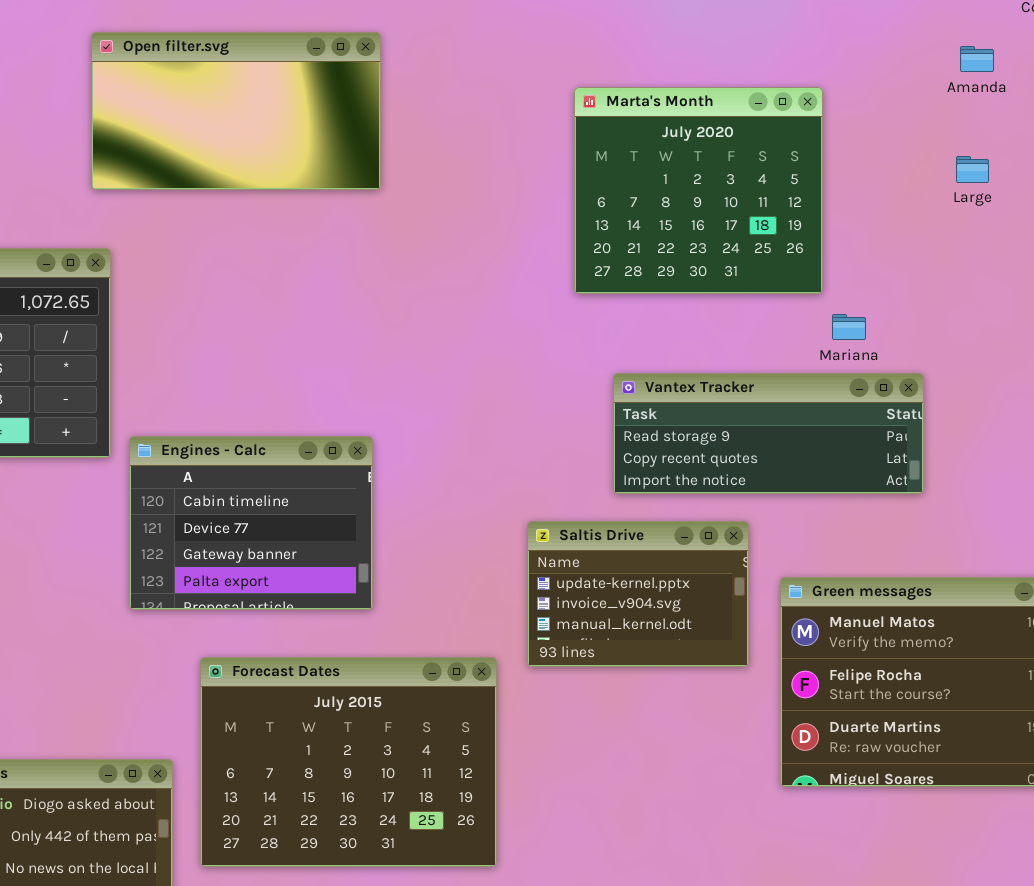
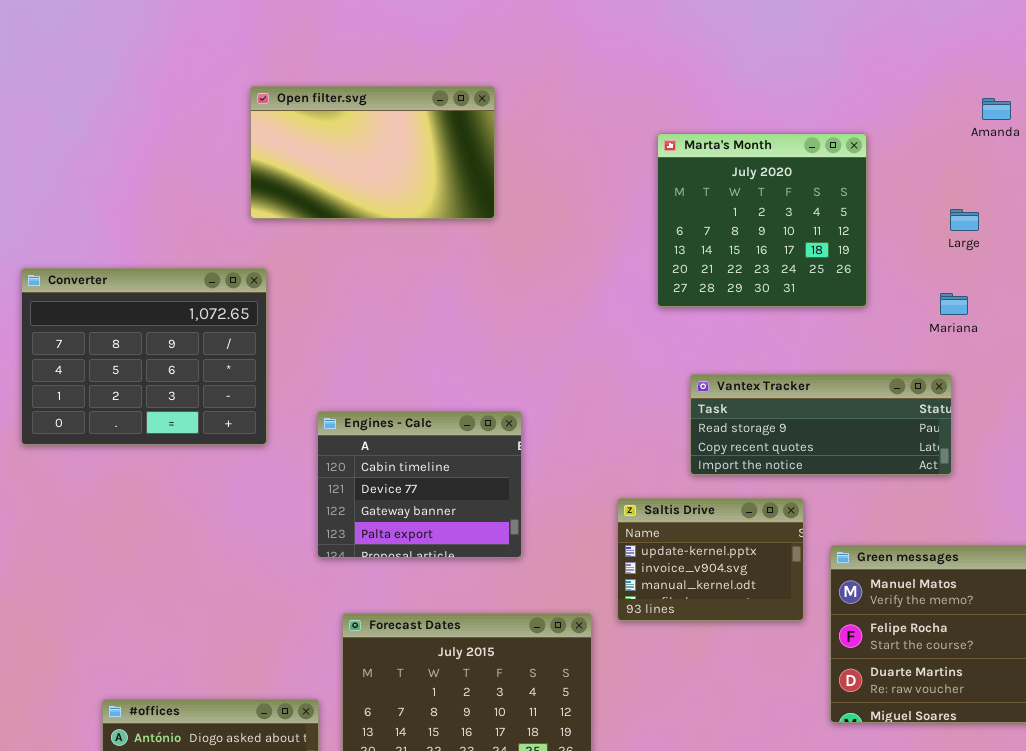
Large: [956,156,989,183] -> [950,209,979,231], moved
Mariana: [832,314,866,340] -> [940,293,968,315], moved
Engines - Calc: [129,436,373,610] -> [317,411,522,558], moved

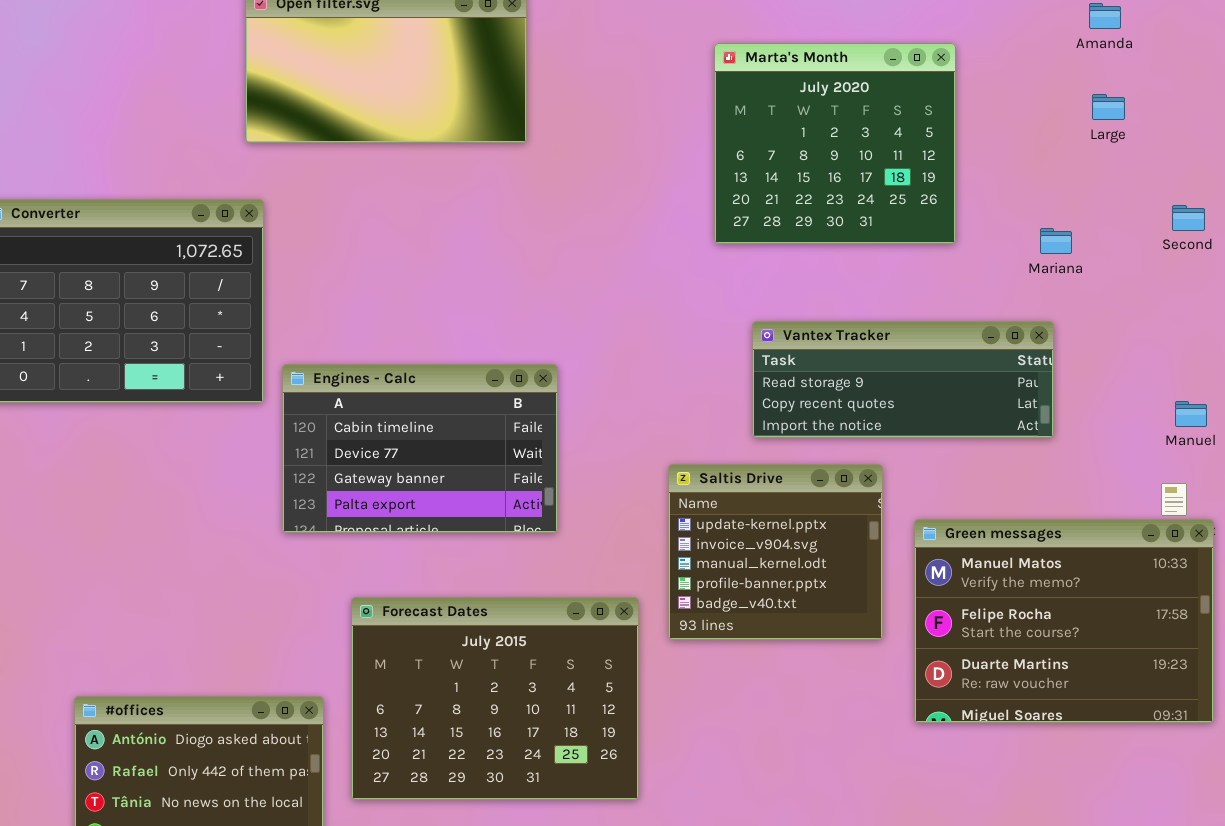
Large: [950,209,979,231] -> [1092,94,1125,120], moved
Engines - Calc: [317,411,522,558] -> [282,364,558,533], resized
Saltis Drive: [617,498,804,621] -> [668,464,883,640], resized

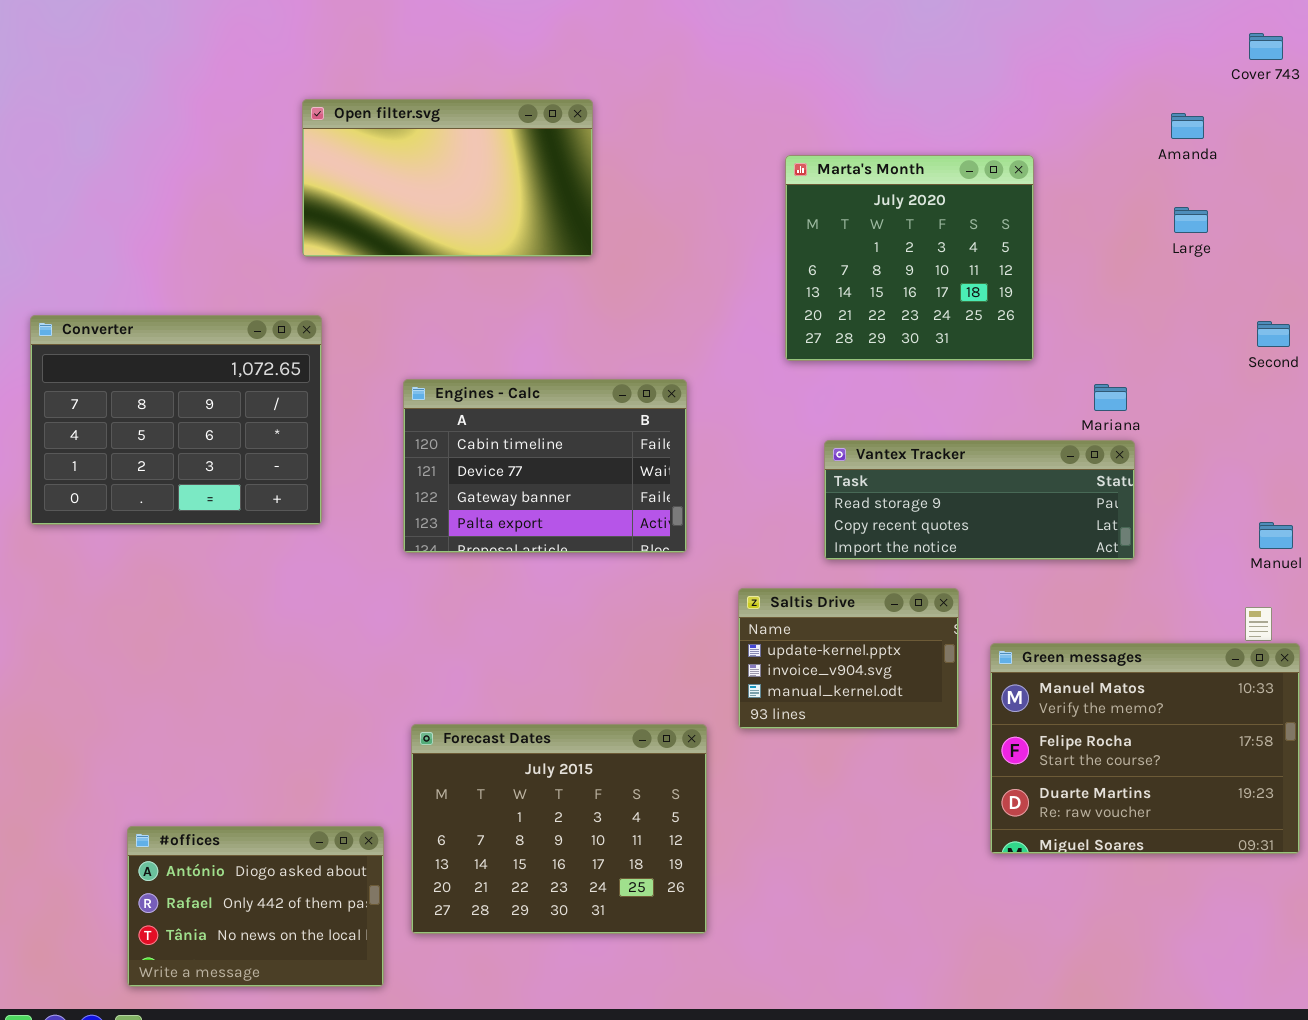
Mariana: [1040,228,1072,254] -> [1094,384,1127,411], moved
Engines - Calc: [282,364,558,533] -> [403,379,687,553], moved
Saltis Drive: [668,464,883,640] -> [738,588,959,729], resized

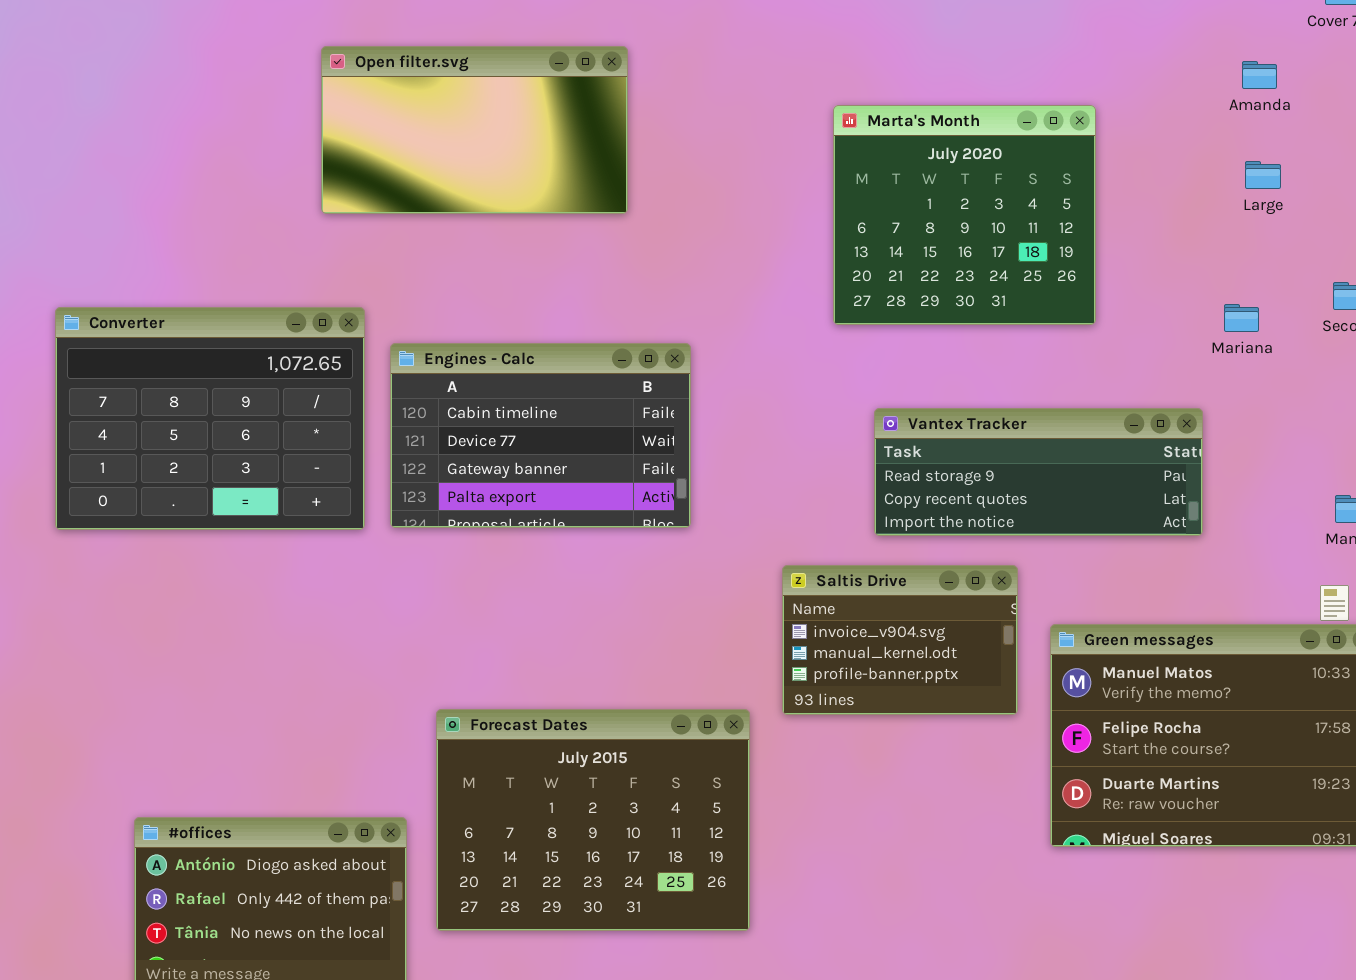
Converter: [30,315,322,525] -> [55,307,365,530], moved
Engines - Calc: [403,379,687,553] -> [390,343,691,528], moved
Mariana: [1094,384,1127,411] -> [1224,304,1259,332], moved
Saltis Drive: [738,588,959,729] -> [782,565,1018,715], scrolled down 1 row

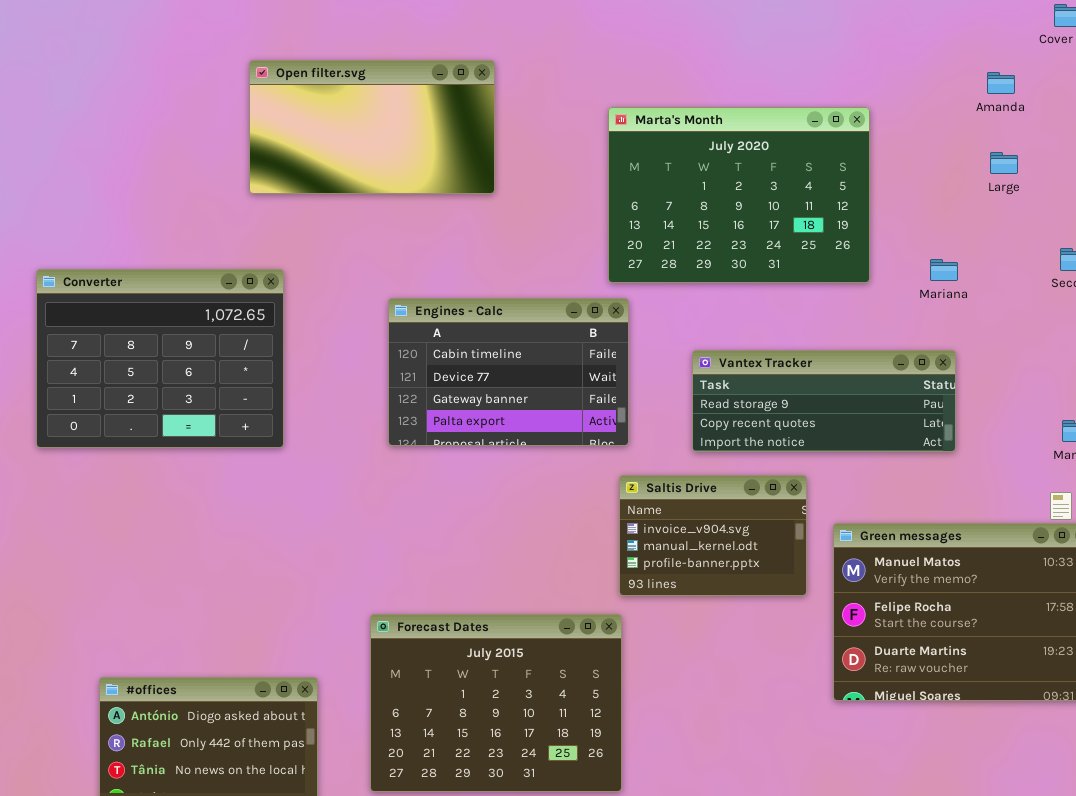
Marta's Month: [833,105,1096,325] -> [608,107,870,283], resized
Mariana: [1224,304,1259,332] -> [930,259,958,281], moved
Engines - Calc: [390,343,691,528] -> [388,298,629,446], moved
Forecast Dates: [436,709,750,931] -> [370,614,622,792], moved

